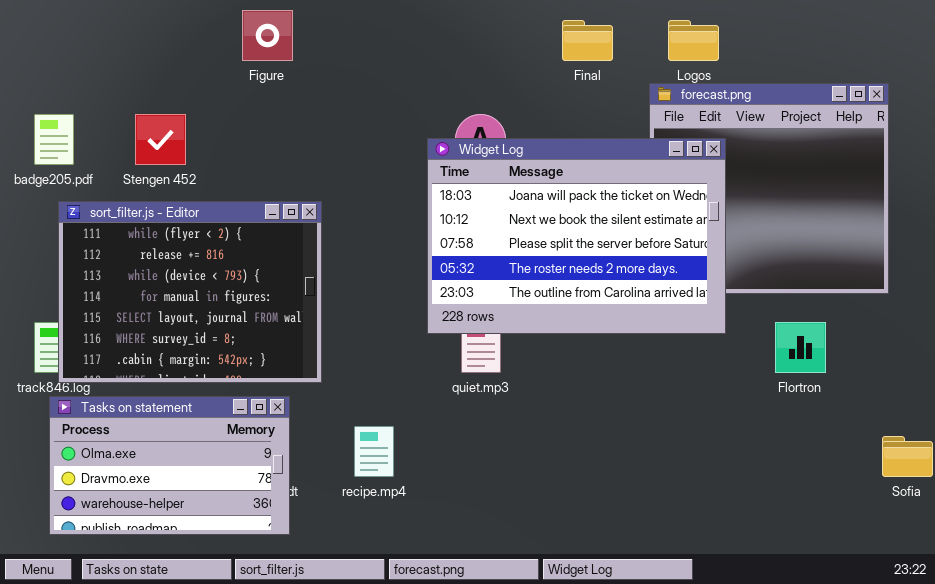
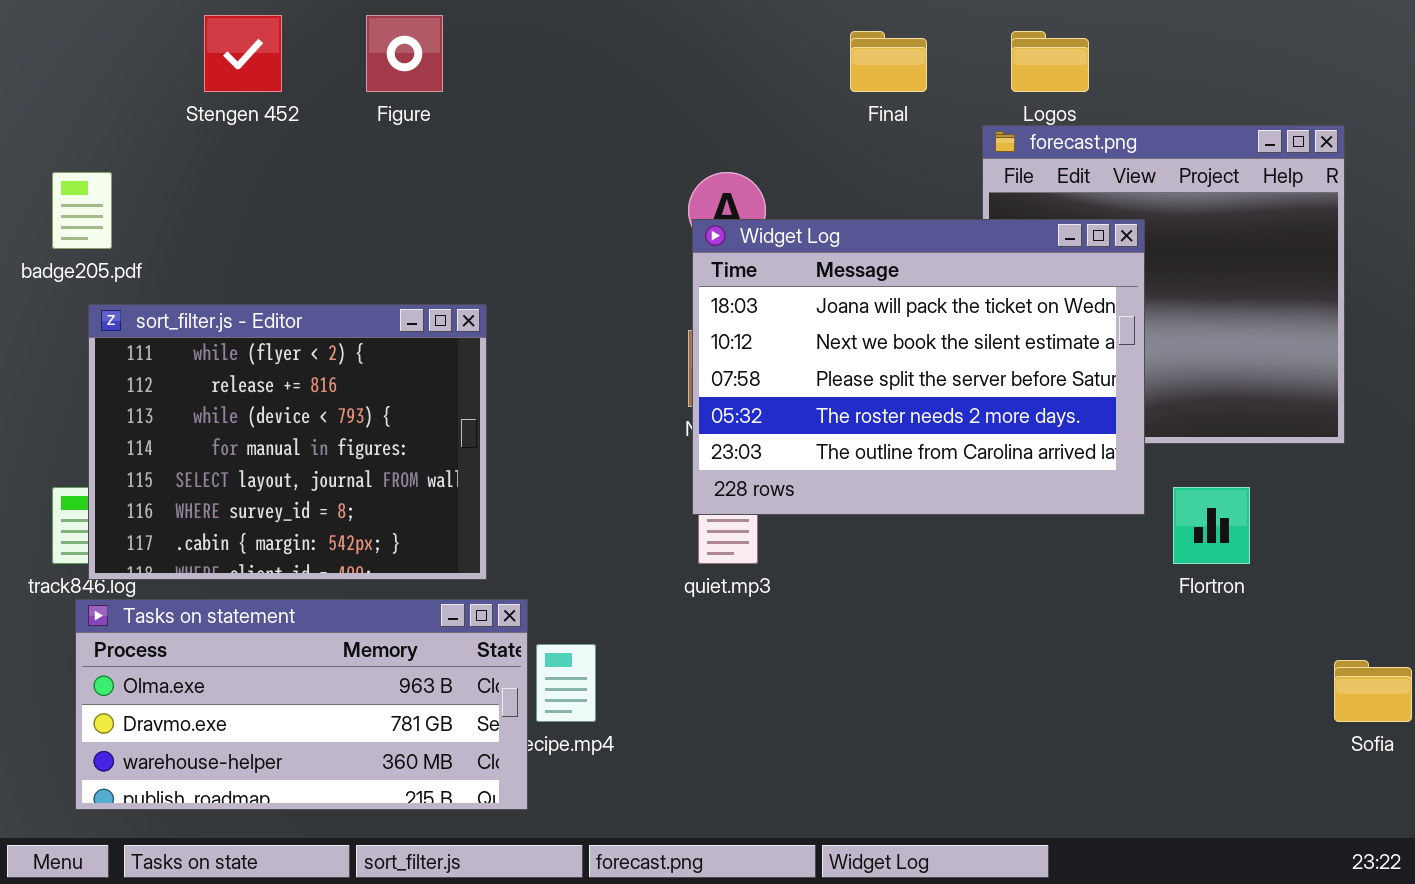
Stengen 452: [135,114,186,165] -> [204,15,282,92], moved
Widget Log: [427,138,726,334] -> [692,219,1145,515], moved
Tasks on statement: [49,396,290,535] -> [75,599,528,810], resized

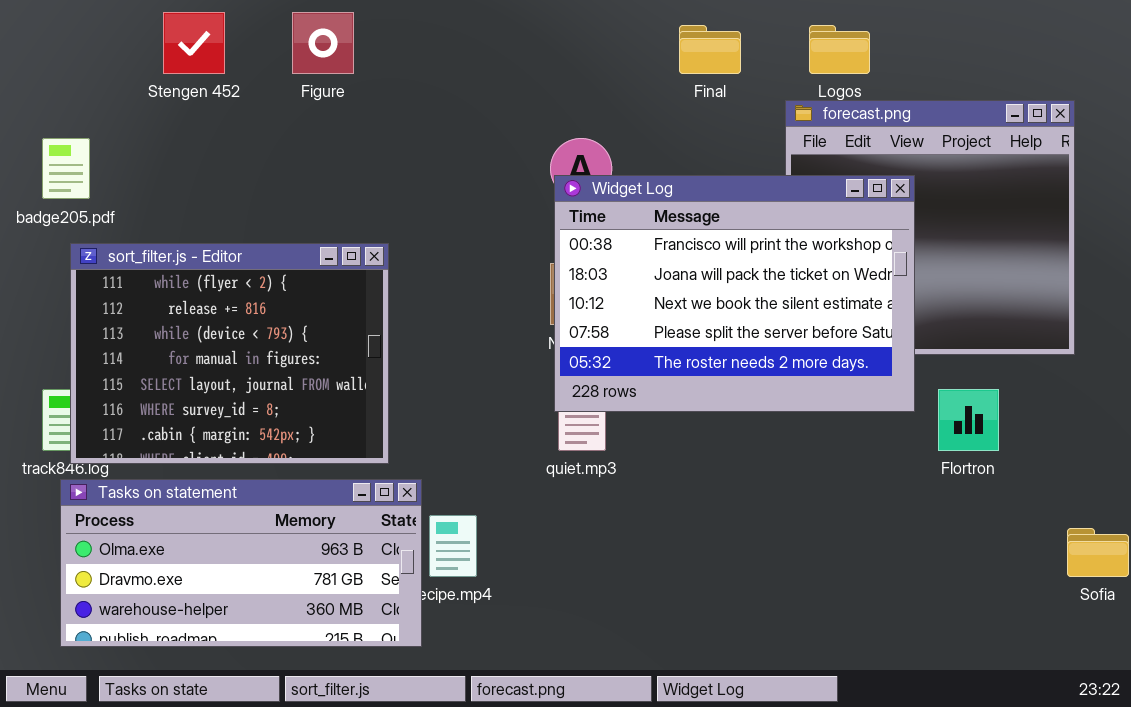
Widget Log: [692,219,1145,515] -> [554,175,915,412], scrolled up 1 row

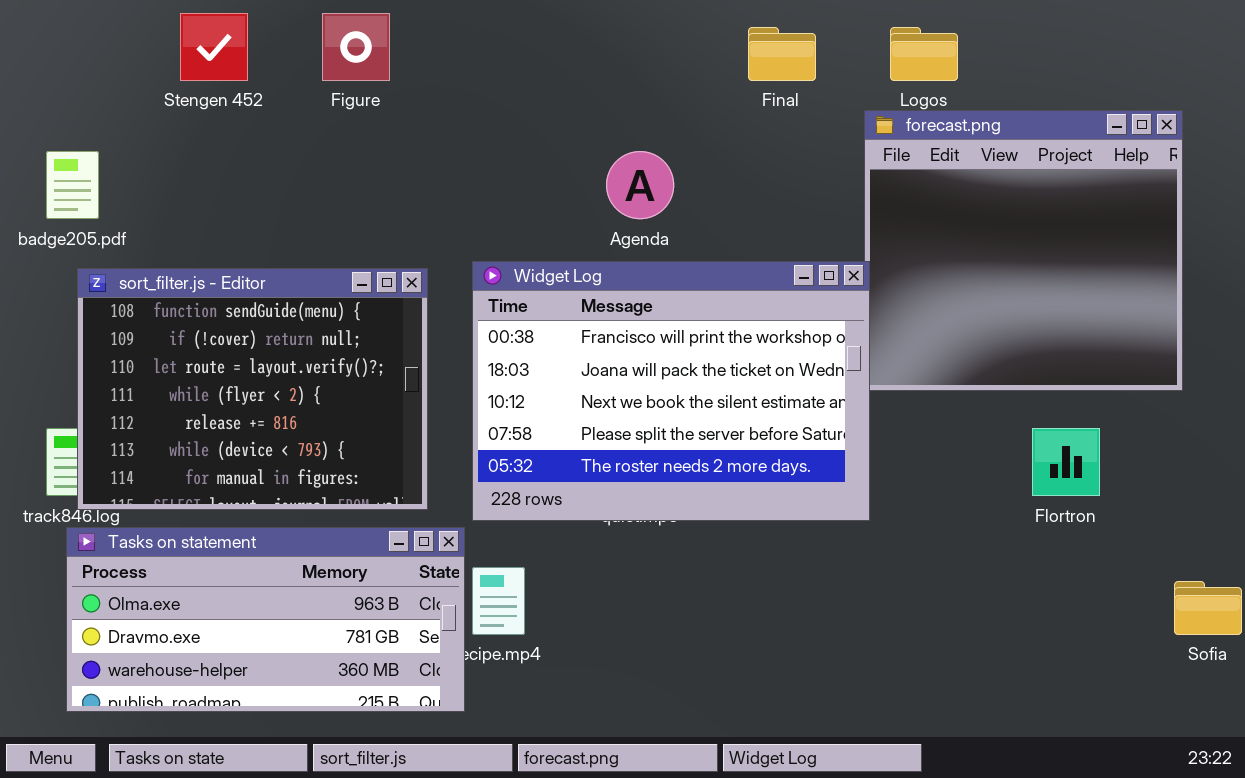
Widget Log: [554,175,915,412] -> [472,261,870,521], moved
sort_filter.js - Editor: [70,243,389,464] -> [77,268,428,510], scrolled up 3 rows

